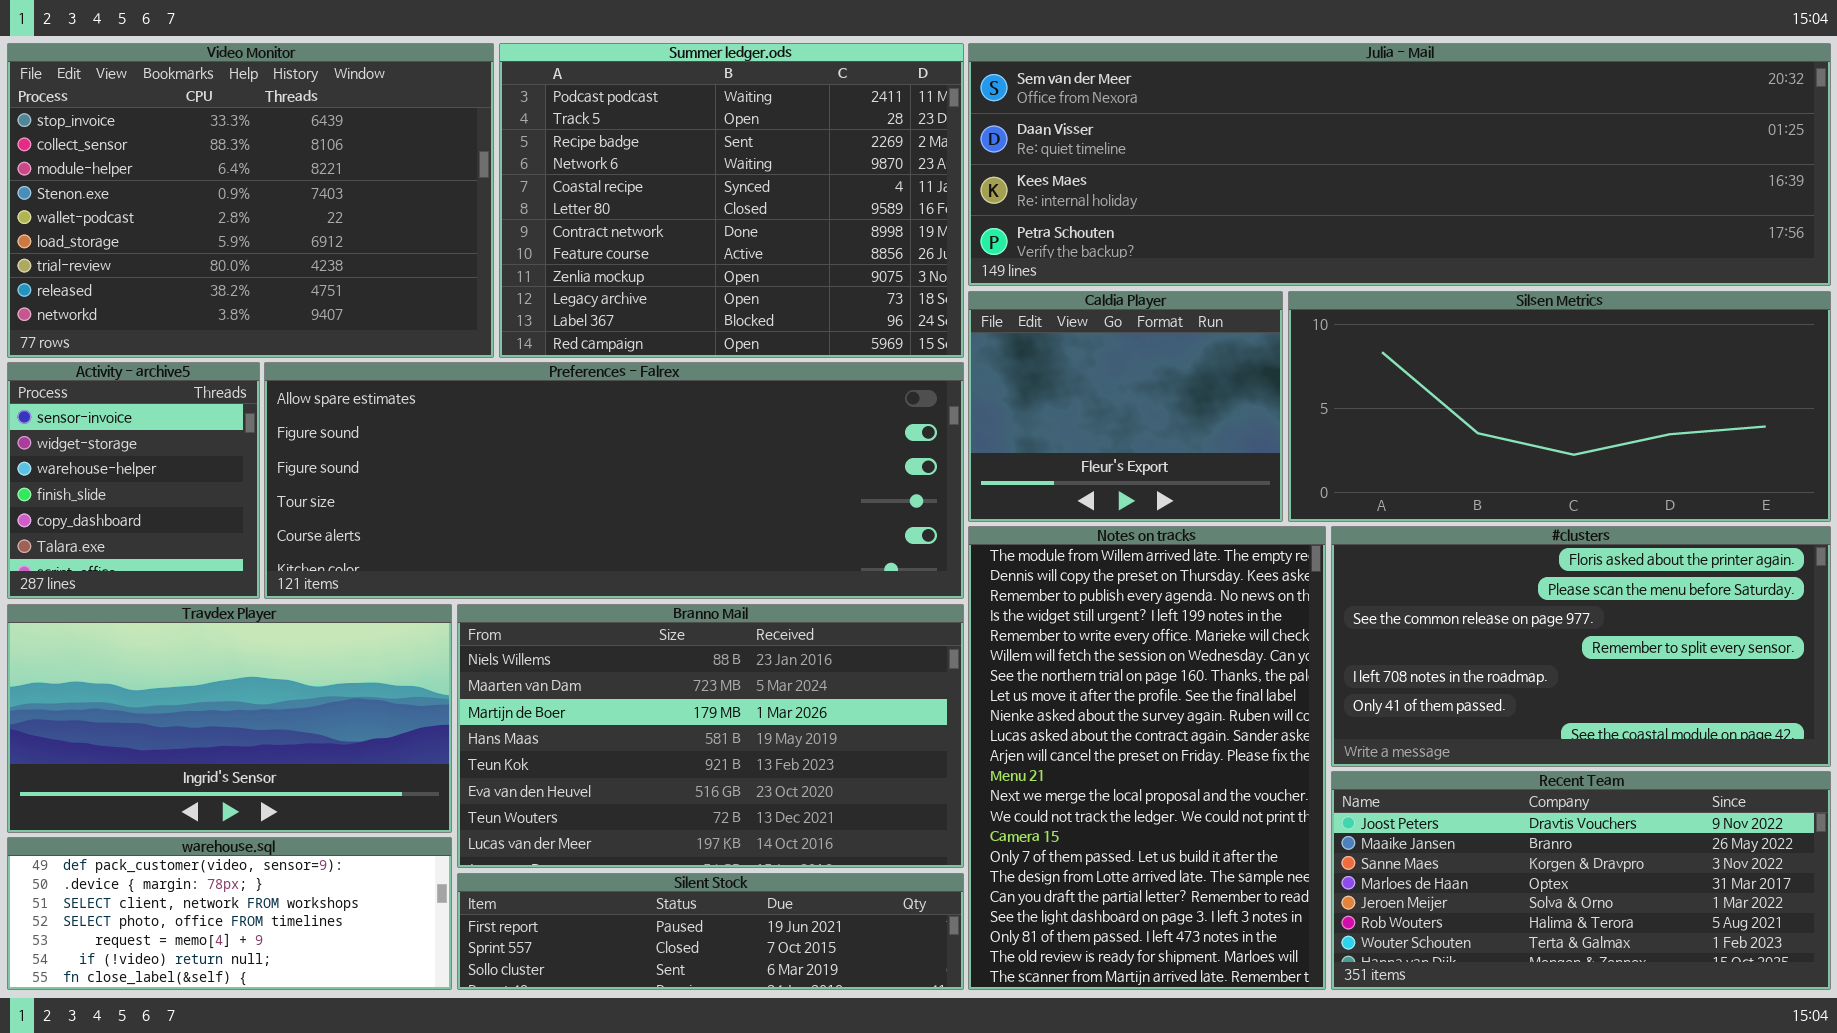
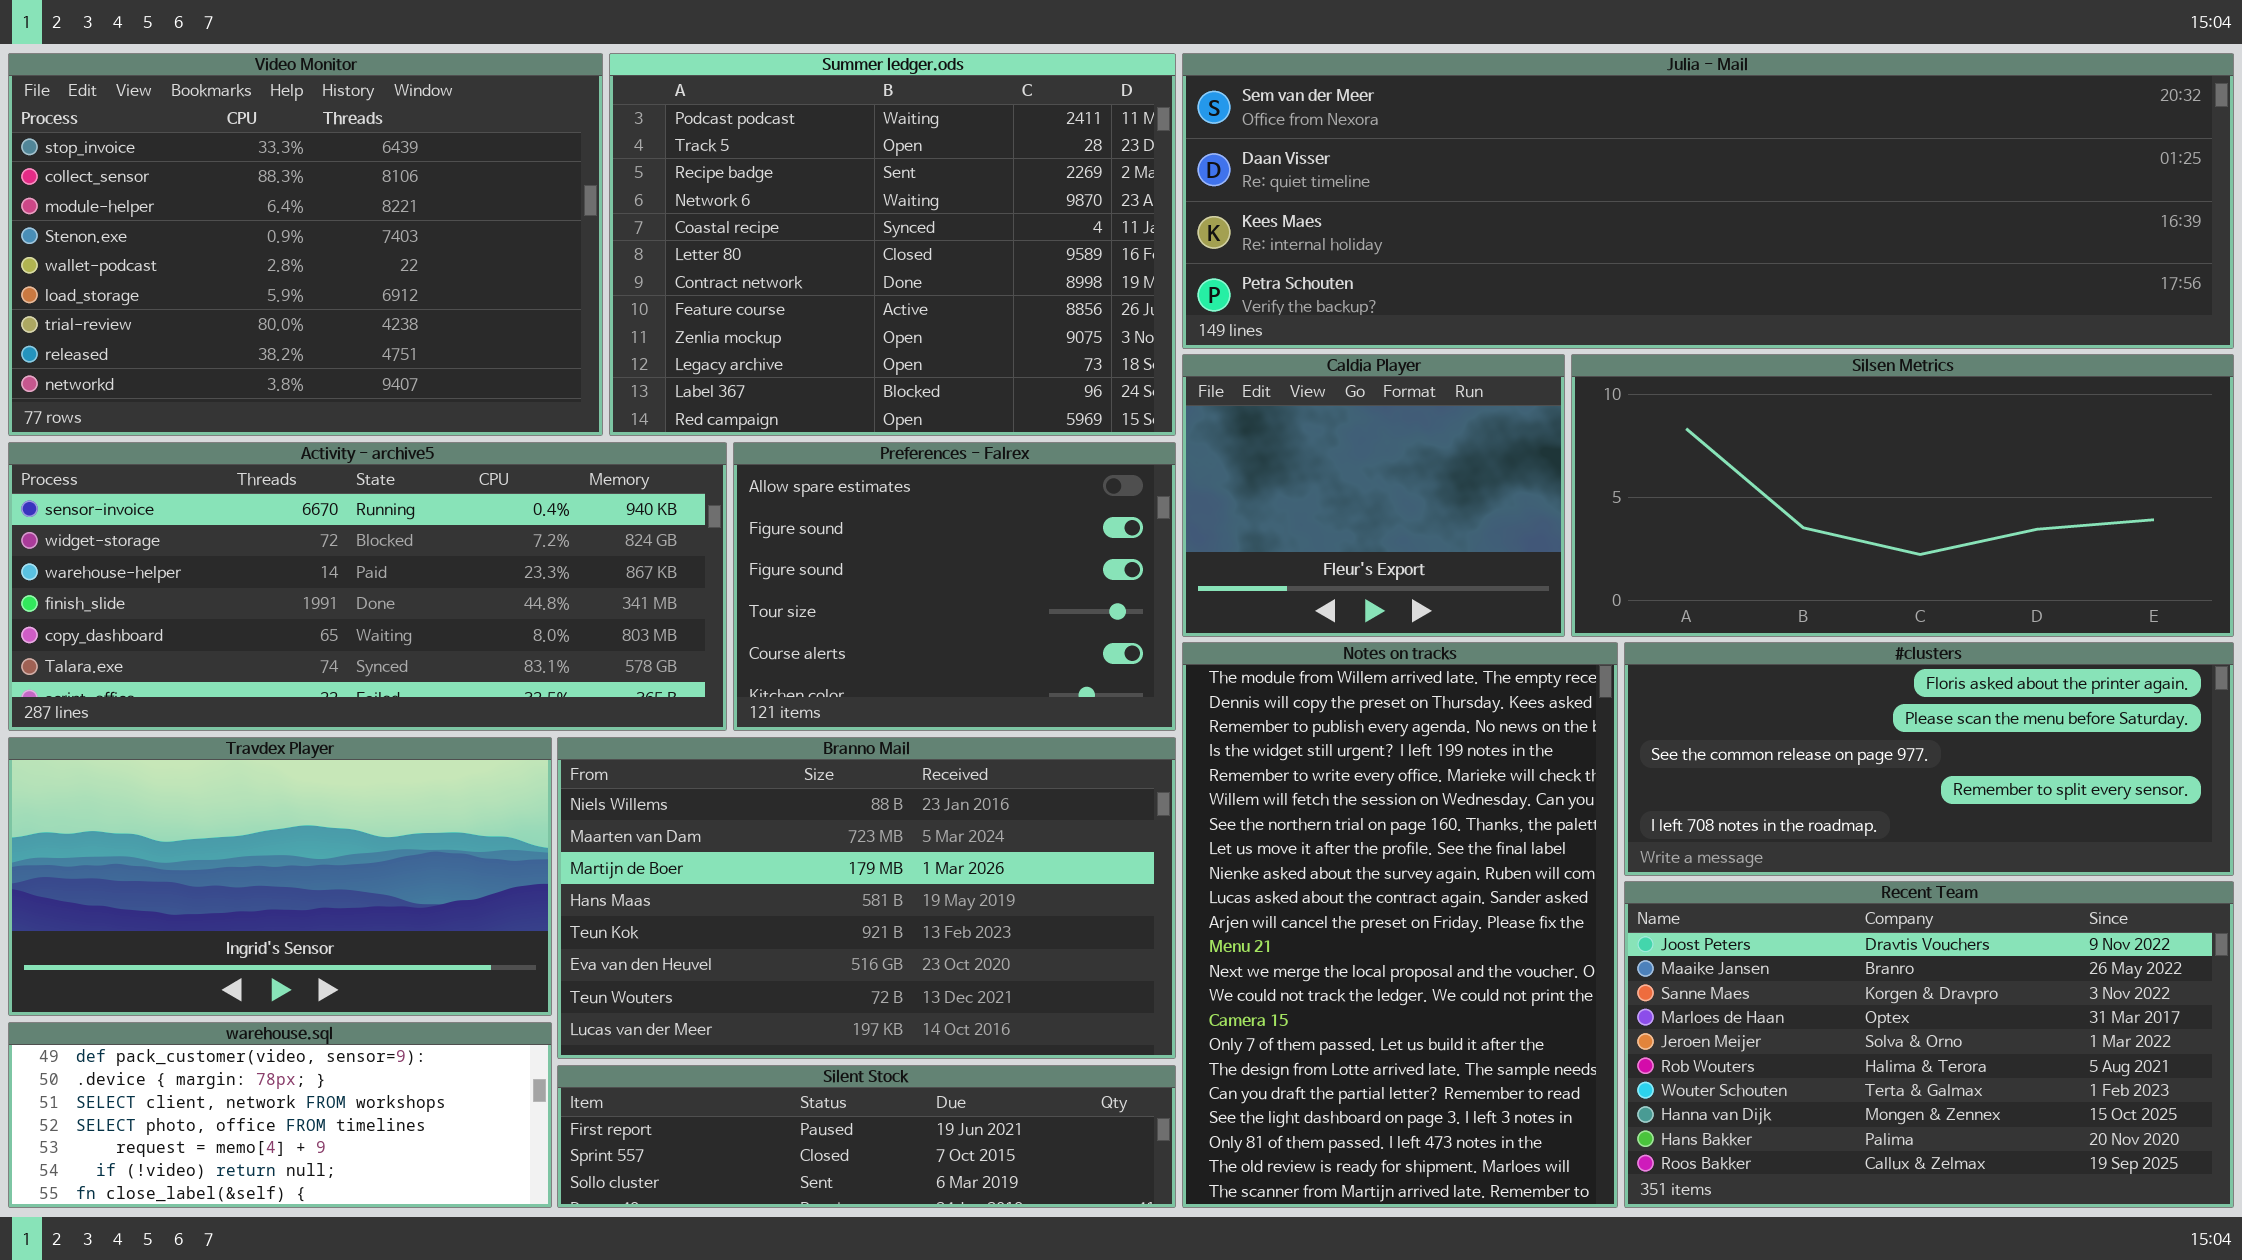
Activity - archive5: [7,362,260,599] -> [8,442,727,731], resized
Preferences - Falrex: [264,362,964,599] -> [733,442,1176,731], resized
#clusters: [1331,526,1831,767] -> [1624,642,2234,876], resized
Recent Team: [1331,771,1831,990] -> [1624,881,2234,1208], resized

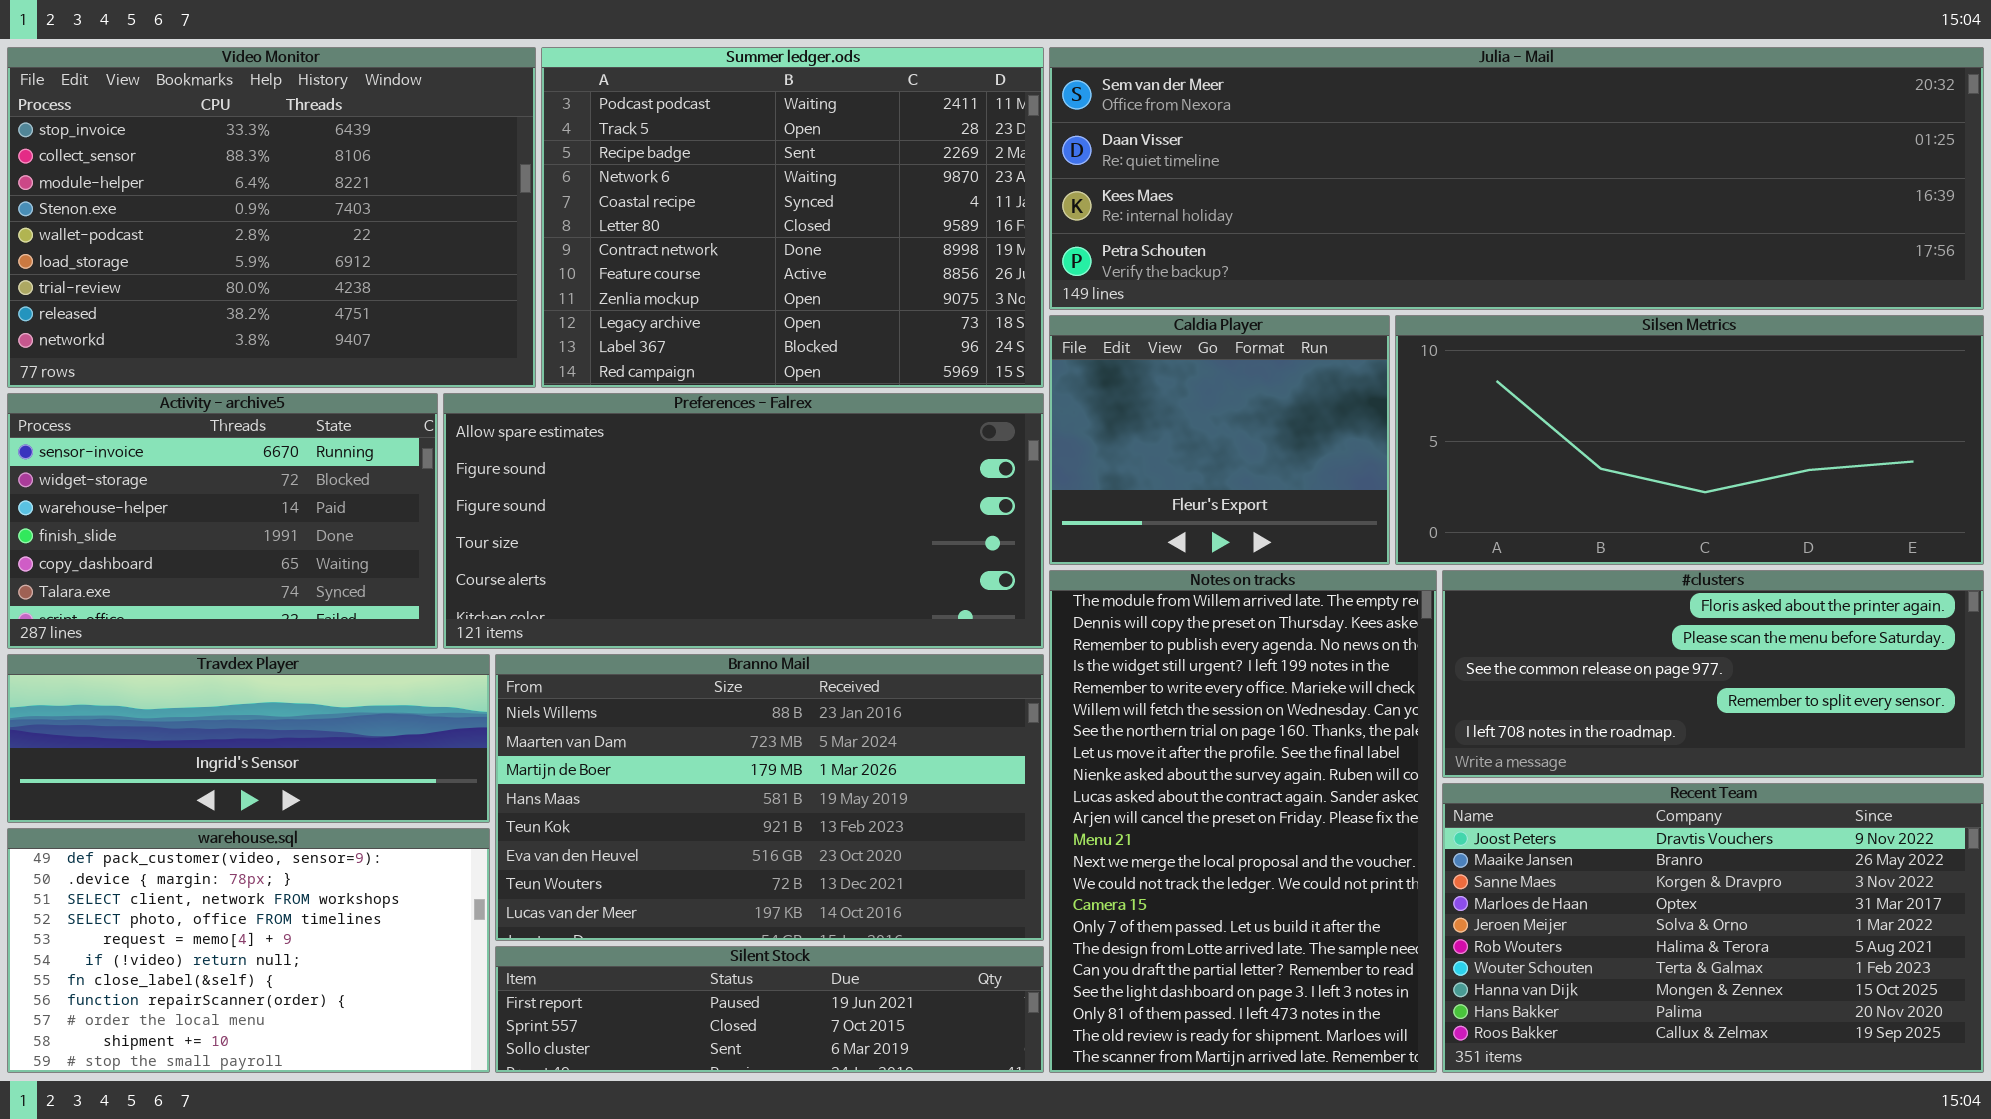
Activity - archive5: [8,442,727,731] -> [7,393,438,649], resized
Preferences - Falrex: [733,442,1176,731] -> [443,393,1044,649], resized
Travdex Player: [8,737,552,1016] -> [7,654,490,823], resized
warehouse.sql: [8,1022,552,1208] -> [7,828,490,1073], resized

